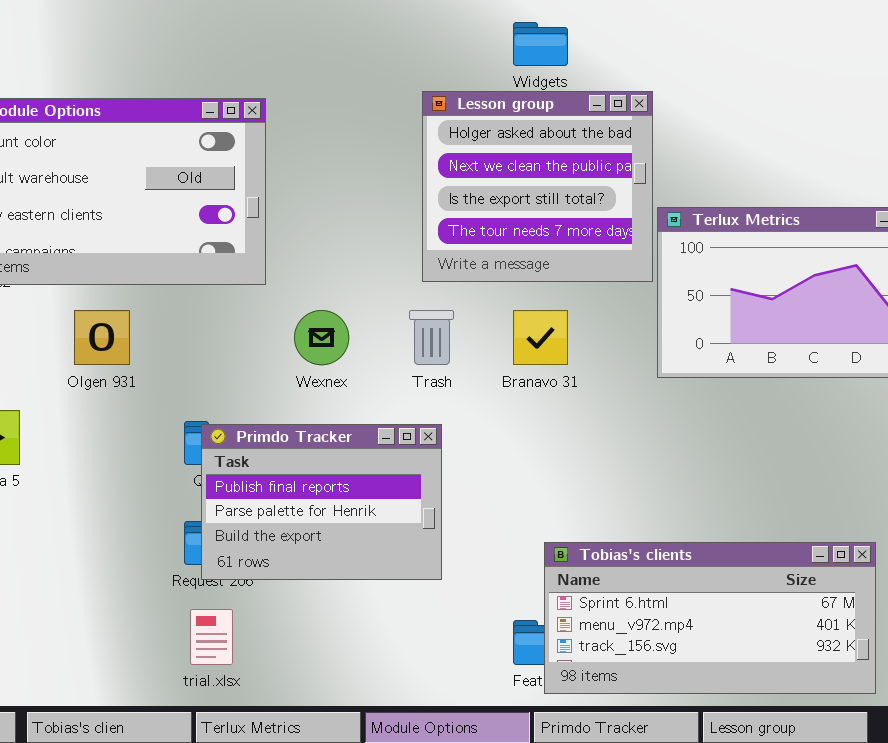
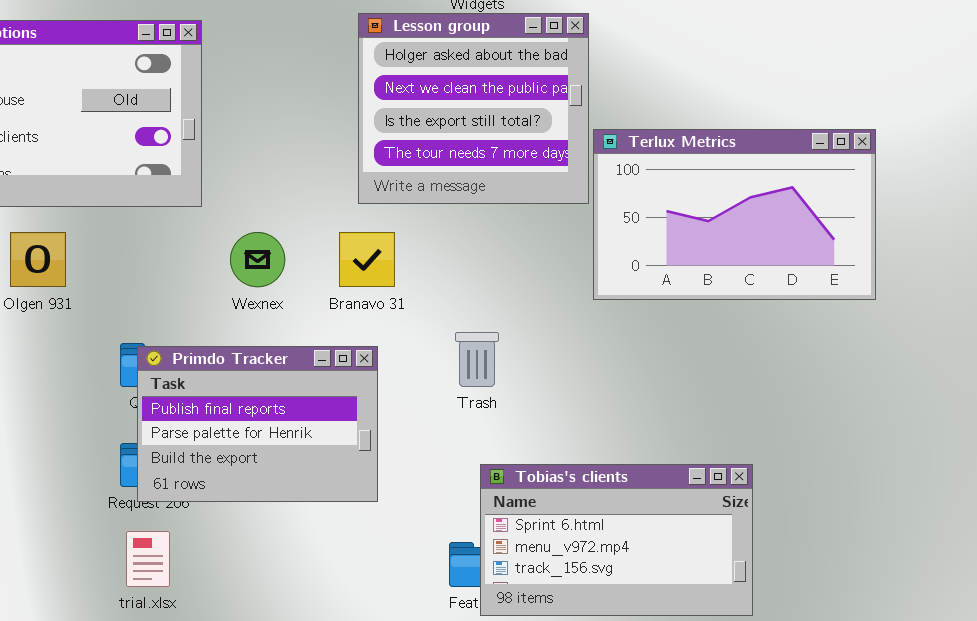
Trash: [409,310,454,365] -> [455,332,499,387], moved
Branavo 31: [513,310,568,365] -> [339,232,395,287], moved
Tobias's clients: [544,542,876,694] -> [480,464,753,616], resized

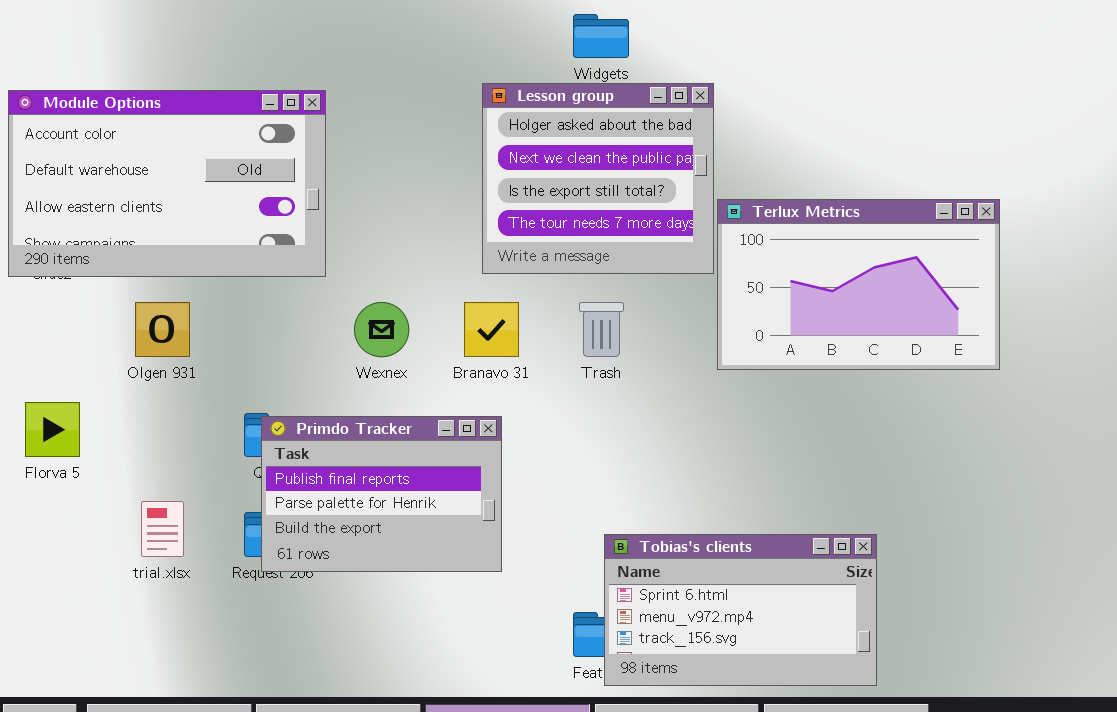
Trash: [455,332,499,387] -> [579,302,624,357], moved
trial.xlsx: [126,531,170,587] -> [141,501,184,557], moved

